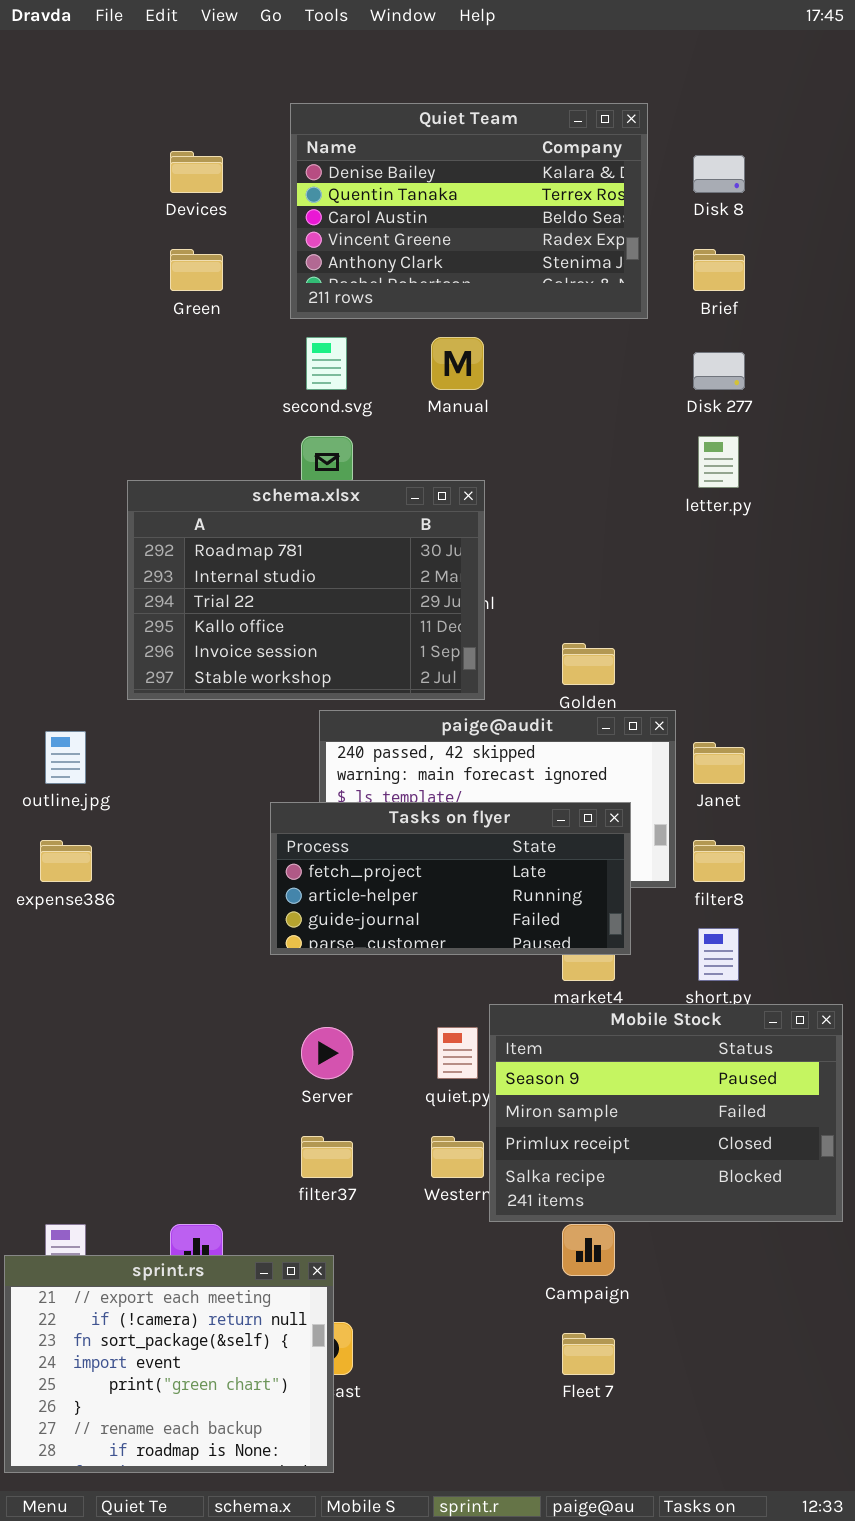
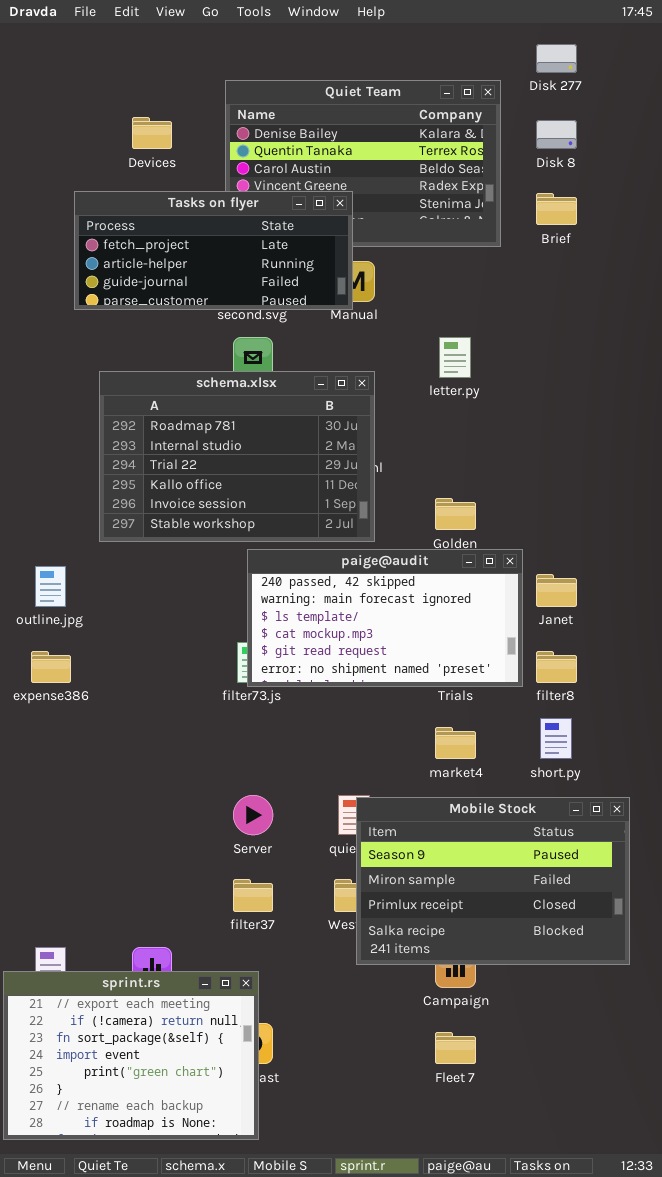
Disk 277: [693,352,745,390] -> [536,44,577,73], moved
letter.py: [698,436,739,488] -> [439,337,471,378], moved
Tasks on flyer: [270,802,631,955] -> [74,191,353,310], moved
Mobile Stock: [489,1004,843,1222] -> [356,797,630,965], moved

